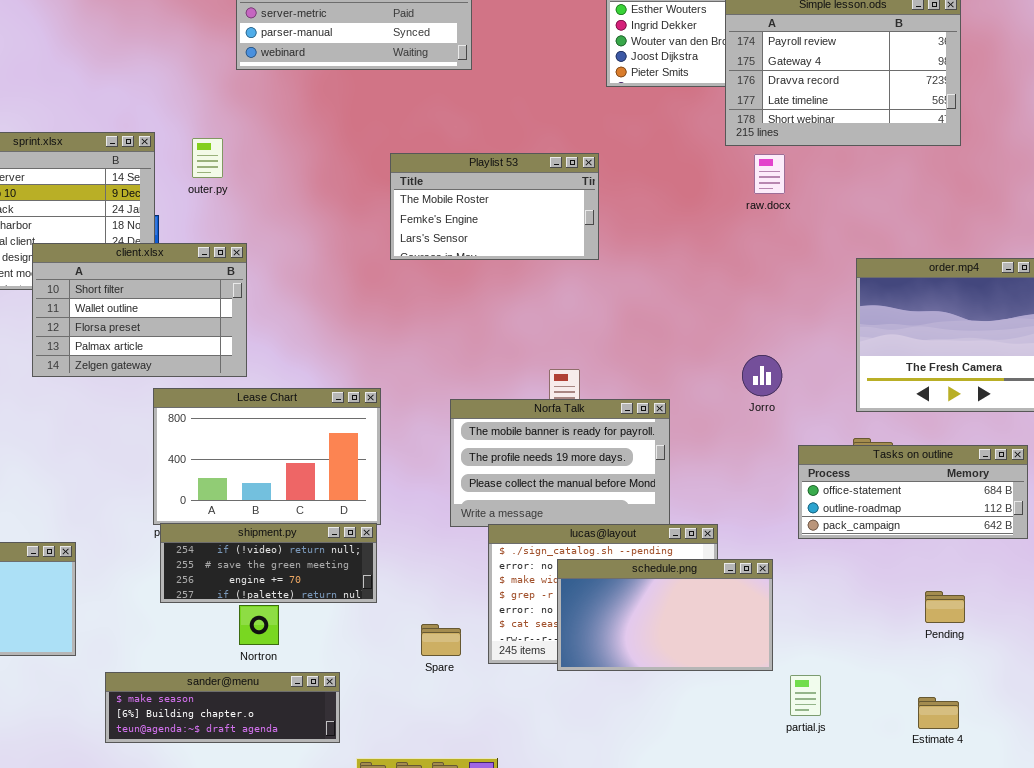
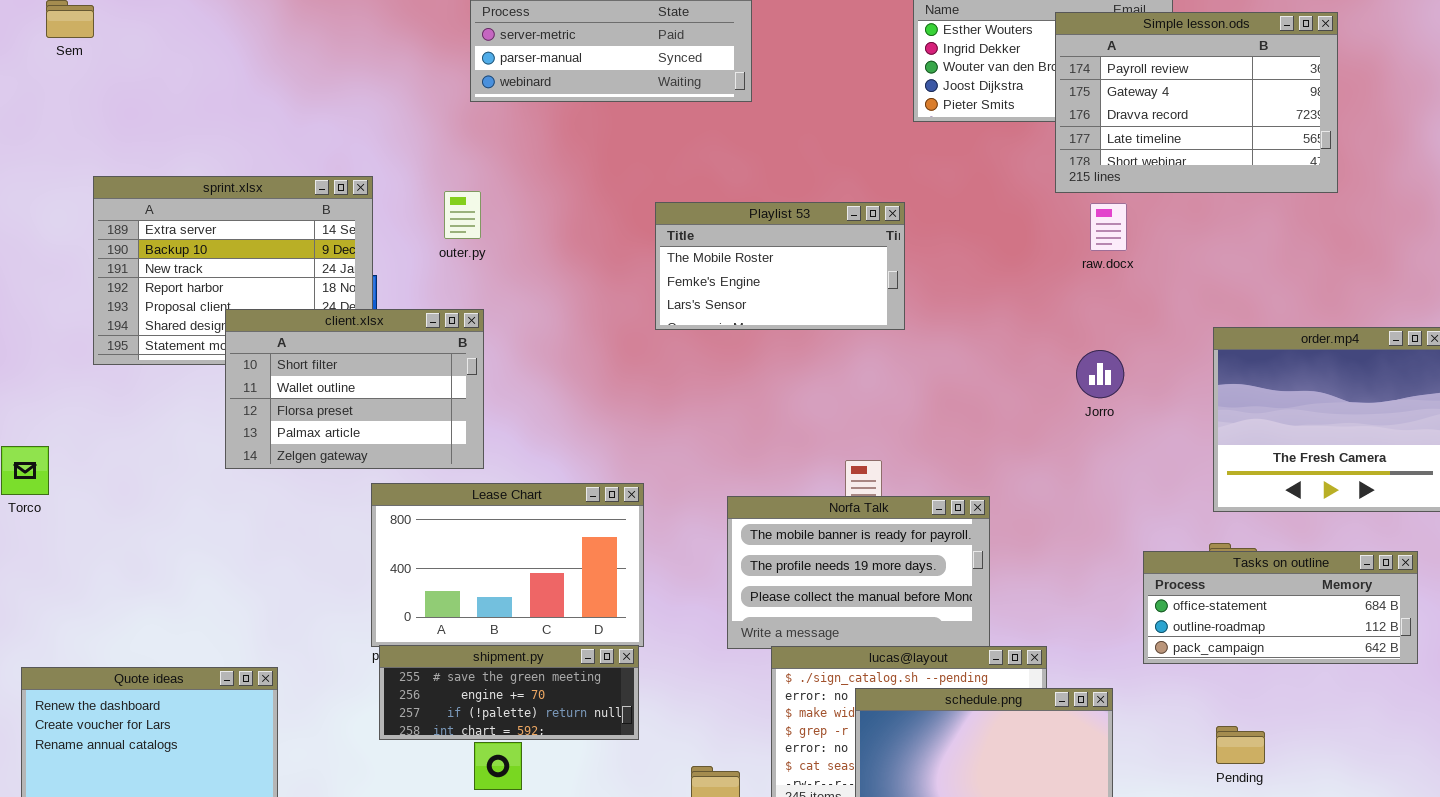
outer.py: [192,138,223,178] -> [444,191,481,239], moved
Jorro: [742,355,782,396] -> [1076,350,1124,398], moved
shipment.py: [160,523,377,603] -> [379,645,639,740], scrolled down 1 row
Pending: [925,591,965,623] -> [1216,726,1265,764], moved

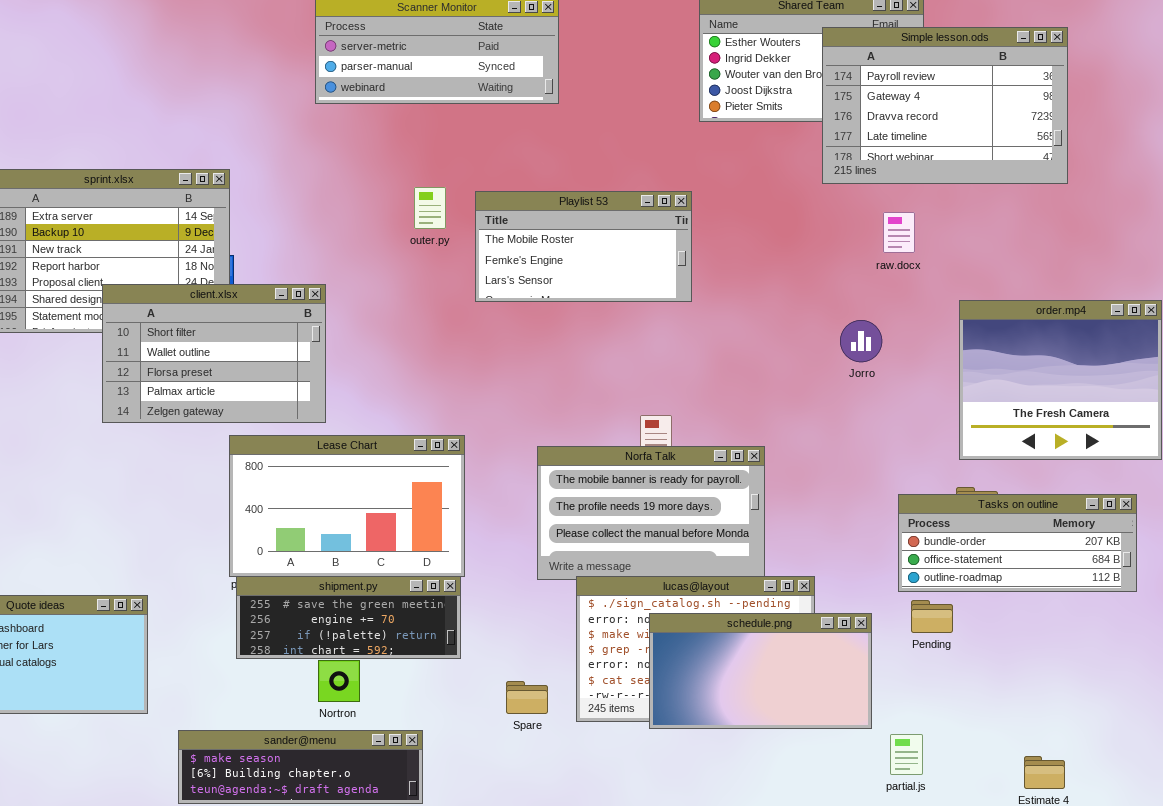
outer.py: [444,191,481,239] -> [414,187,446,229], moved
raw.docx: [1090,203,1127,251] -> [883,212,915,253], moved
Tasks on outline: [1143,551,1418,664] -> [898,494,1137,592], scrolled up 1 row
Pending: [1216,726,1265,764] -> [911,600,953,633], moved

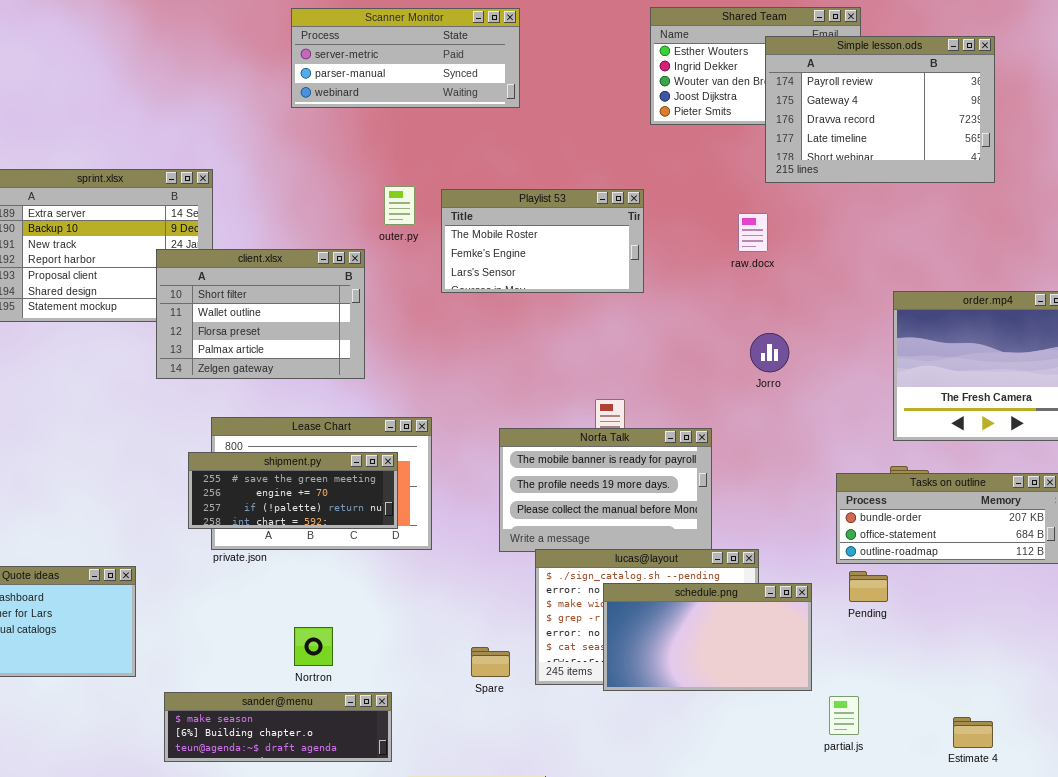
raw.docx: [883,212,915,253] -> [738,213,768,252], moved
client.xlsx: [102,284,326,423] -> [156,249,365,379], moved
Jorro: [840,320,882,362] -> [750,333,789,372], moved
shipment.py: [236,576,461,659] -> [188,452,398,529], moved

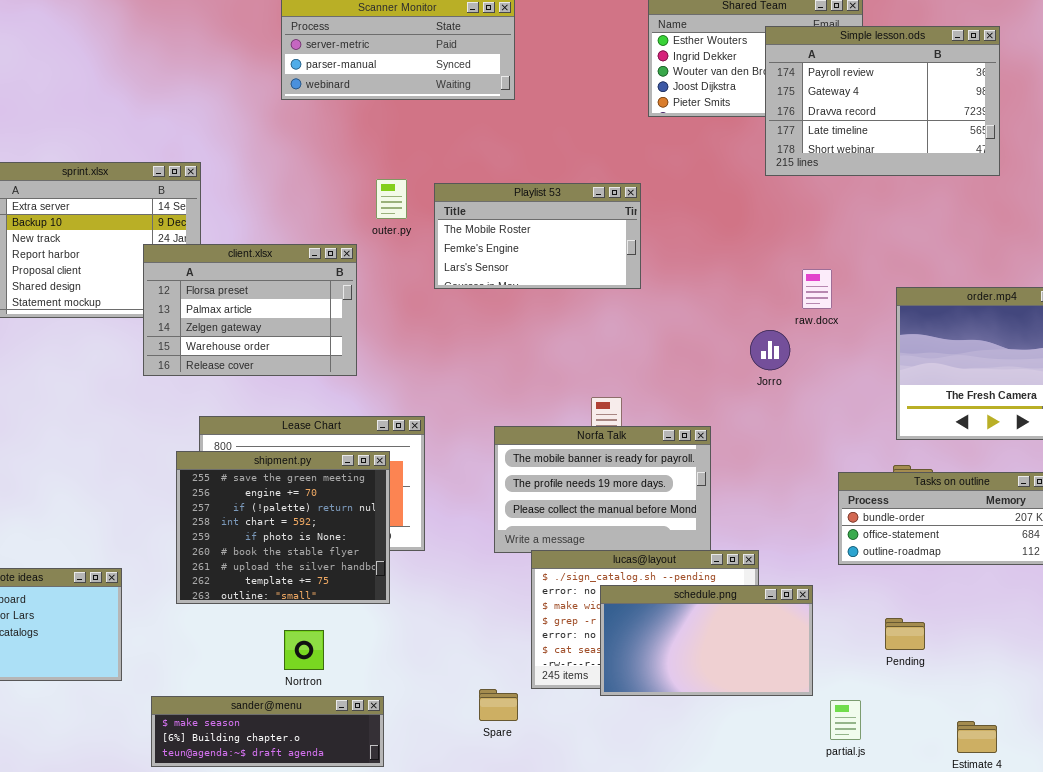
raw.docx: [738,213,768,252] -> [802,269,832,309], moved
client.xlsx: [156,249,365,379] -> [143,244,357,376], scrolled down 2 rows
shipment.py: [188,452,398,529] -> [176,451,390,604], resized
Pending: [849,571,888,602] -> [885,618,925,650], moved
Spare: [471,647,510,677] -> [479,689,518,721], moved

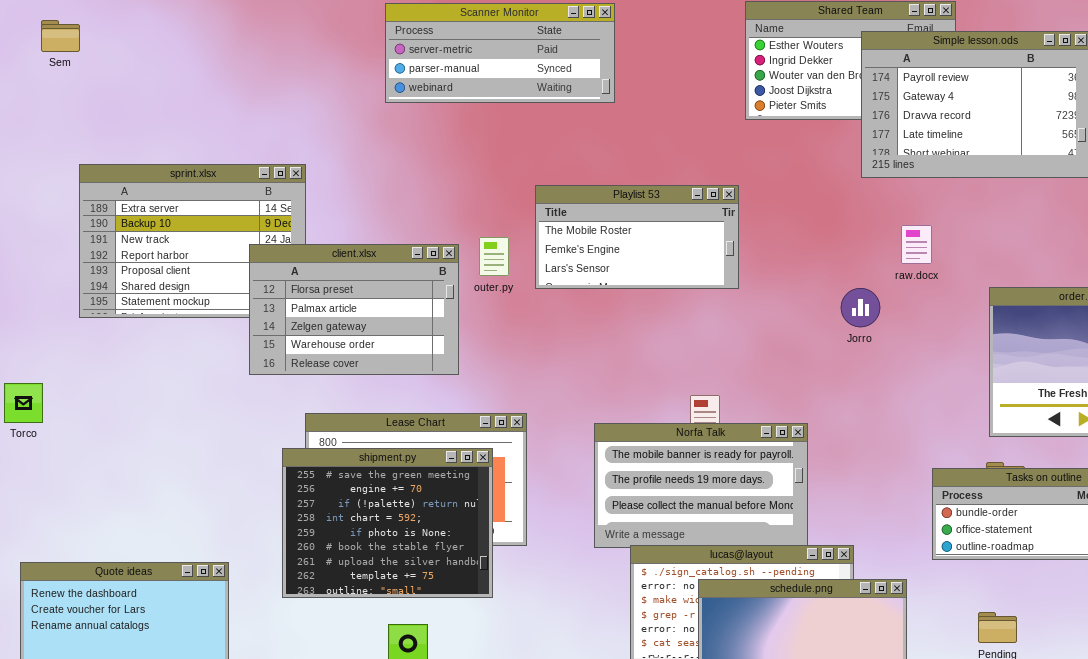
outer.py: [376,179,407,219] -> [479,237,509,276], moved
raw.docx: [802,269,832,309] -> [901,225,932,264], moved
Jorro: [750,330,790,370] -> [841,288,880,327], moved

